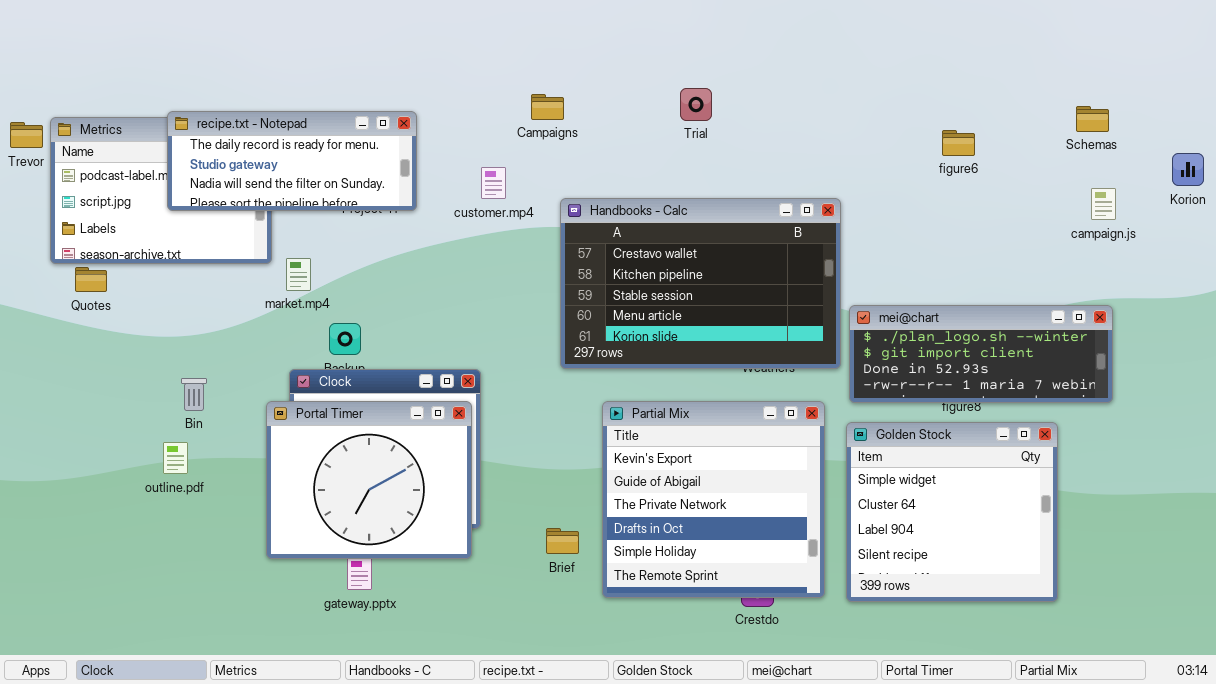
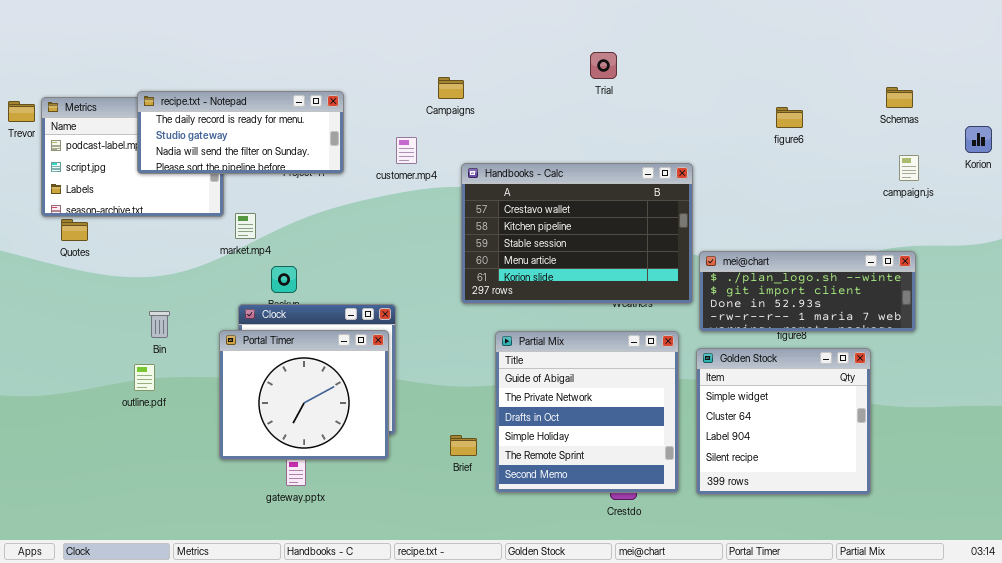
Trial: [680,88,712,121] -> [590,52,617,79], moved
Partial Mix: [602,401,825,598] -> [495,331,679,493], scrolled down 1 row

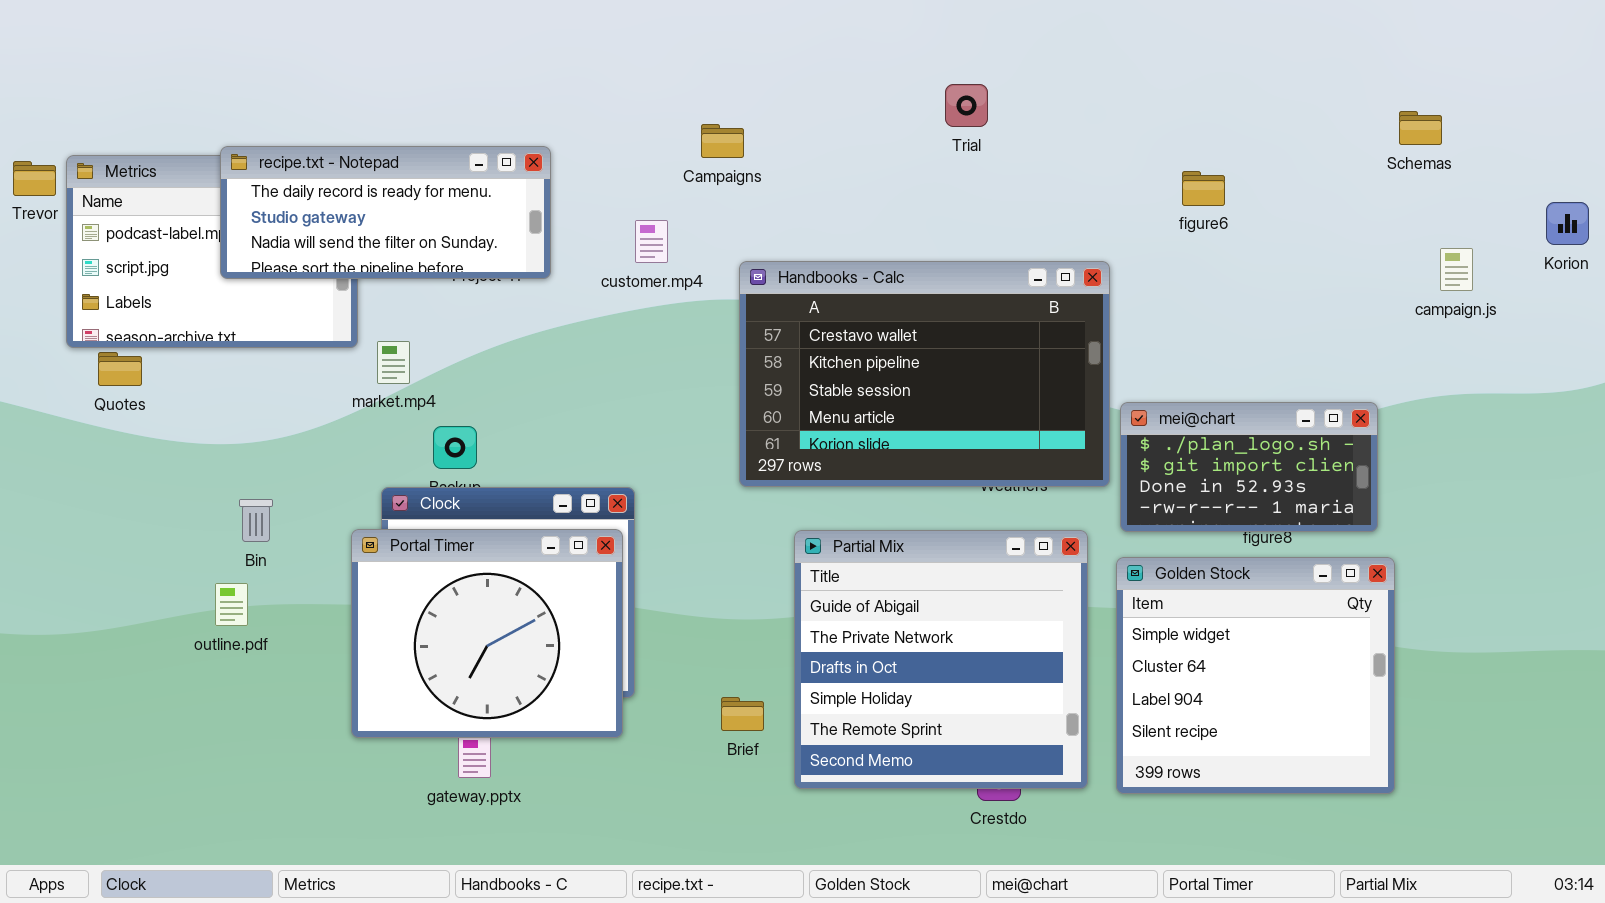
Schemas: [886,87,913,108] -> [1399,111,1442,145], moved
figure6: [776,107,803,128] -> [1182,171,1225,206], moved
mei@chart: [699,251,916,332] -> [1120,402,1378,532], resized

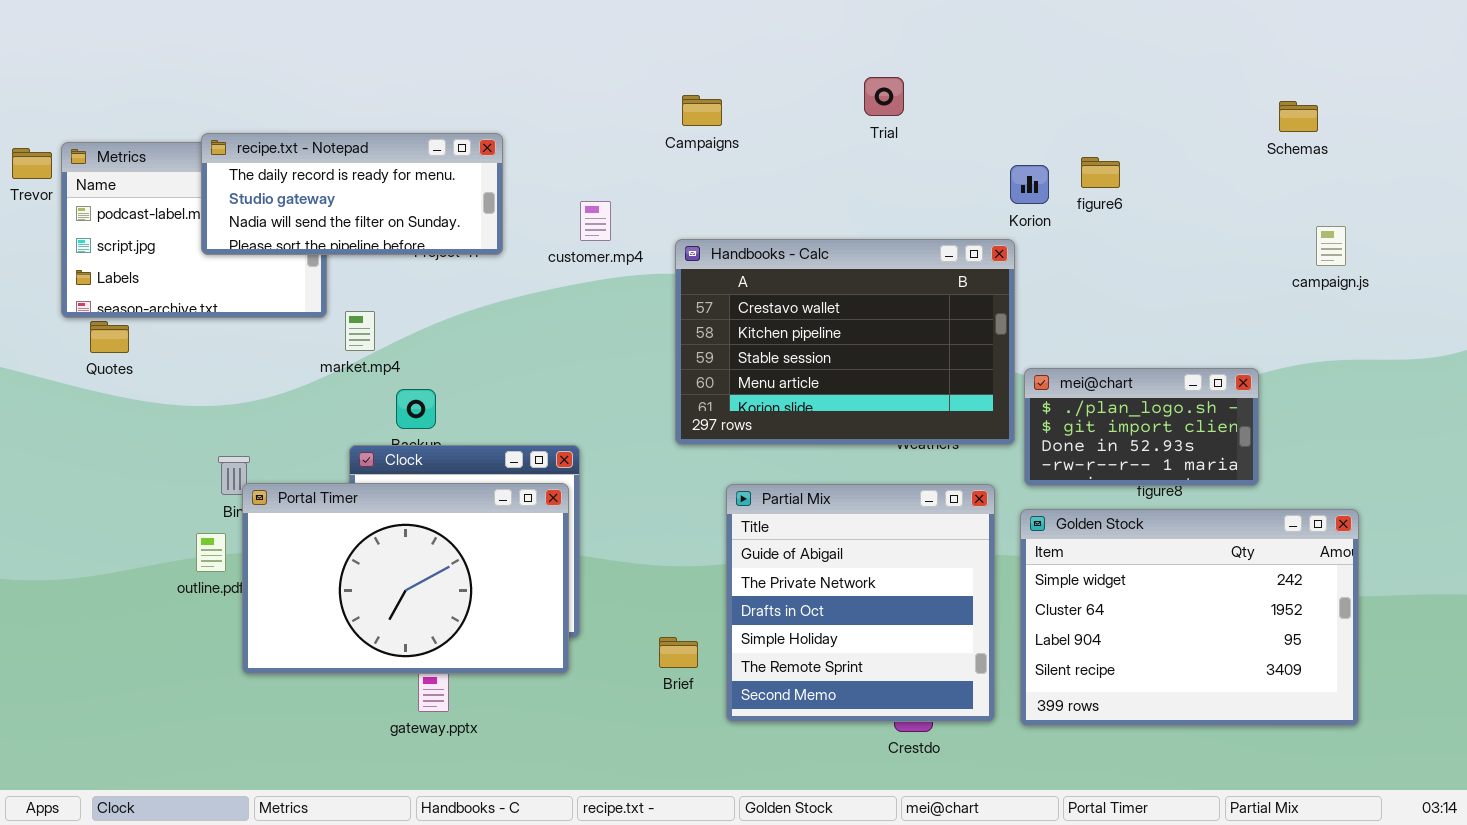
Campaigns: [701,124,744,158] -> [682,95,722,126], moved
Korion: [1546,202,1589,245] -> [1010,165,1049,204], moved
Portal Timer: [351,529,623,738] -> [242,483,569,674], resized
Golden Stock: [1116,557,1395,794] -> [1020,509,1359,726], resized

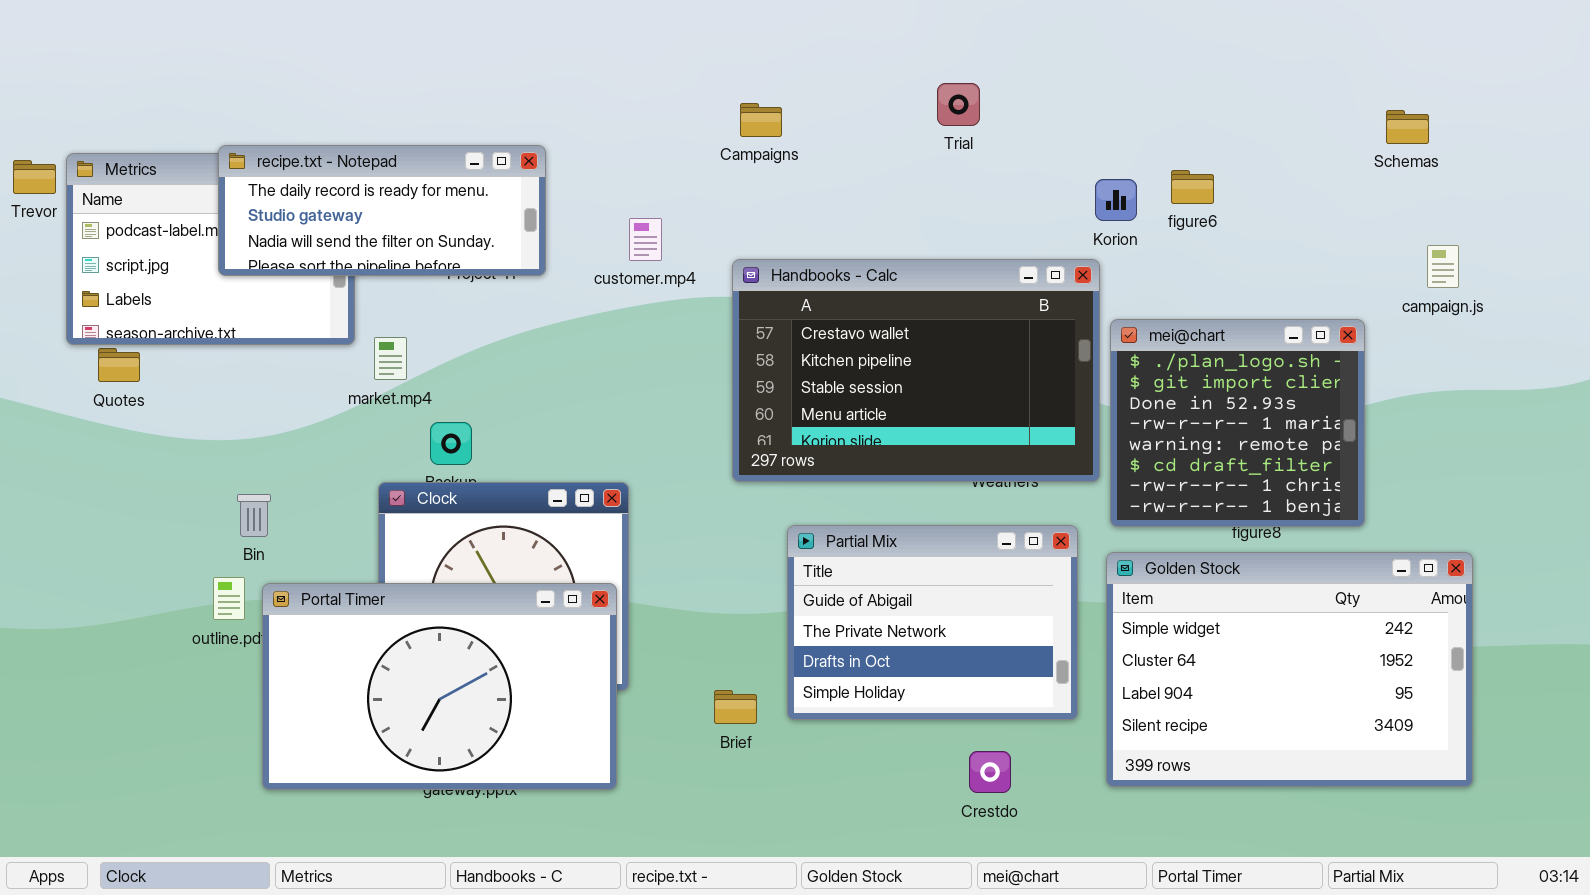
mei@chart: [1024,368,1259,486] -> [1110,319,1365,527], resized
Portal Timer: [242,483,569,674] -> [262,583,617,790], moved
Partial Mix: [726,484,995,722] -> [787,525,1078,720], resized

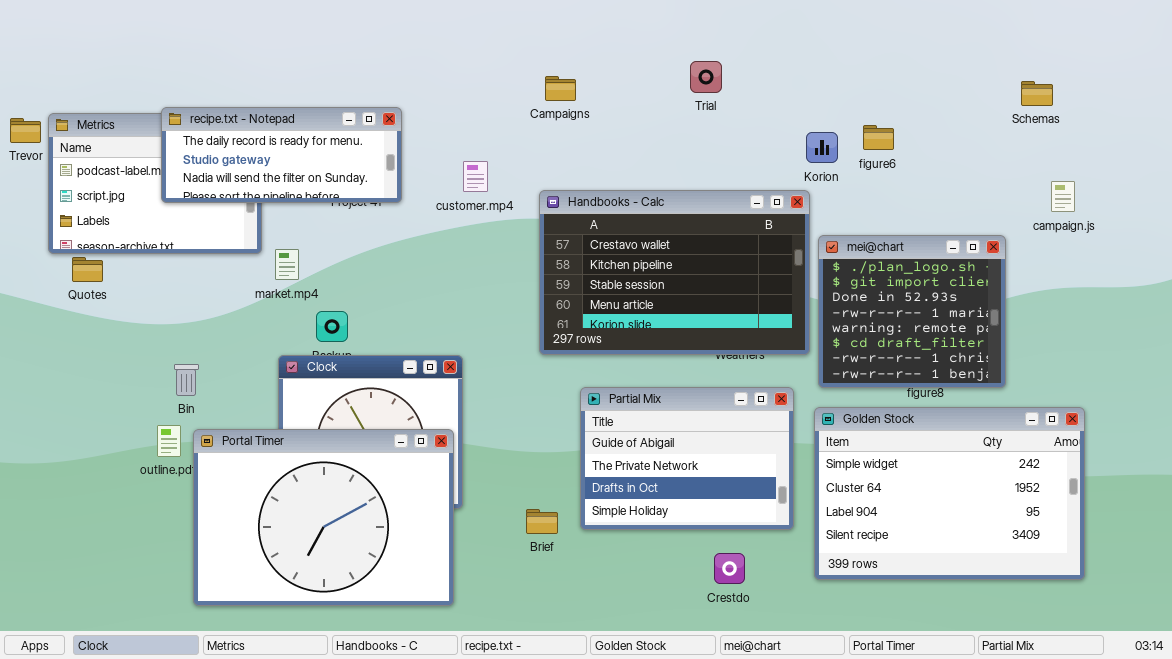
Portal Timer: [262,583,617,790] -> [193,429,454,606], resized

